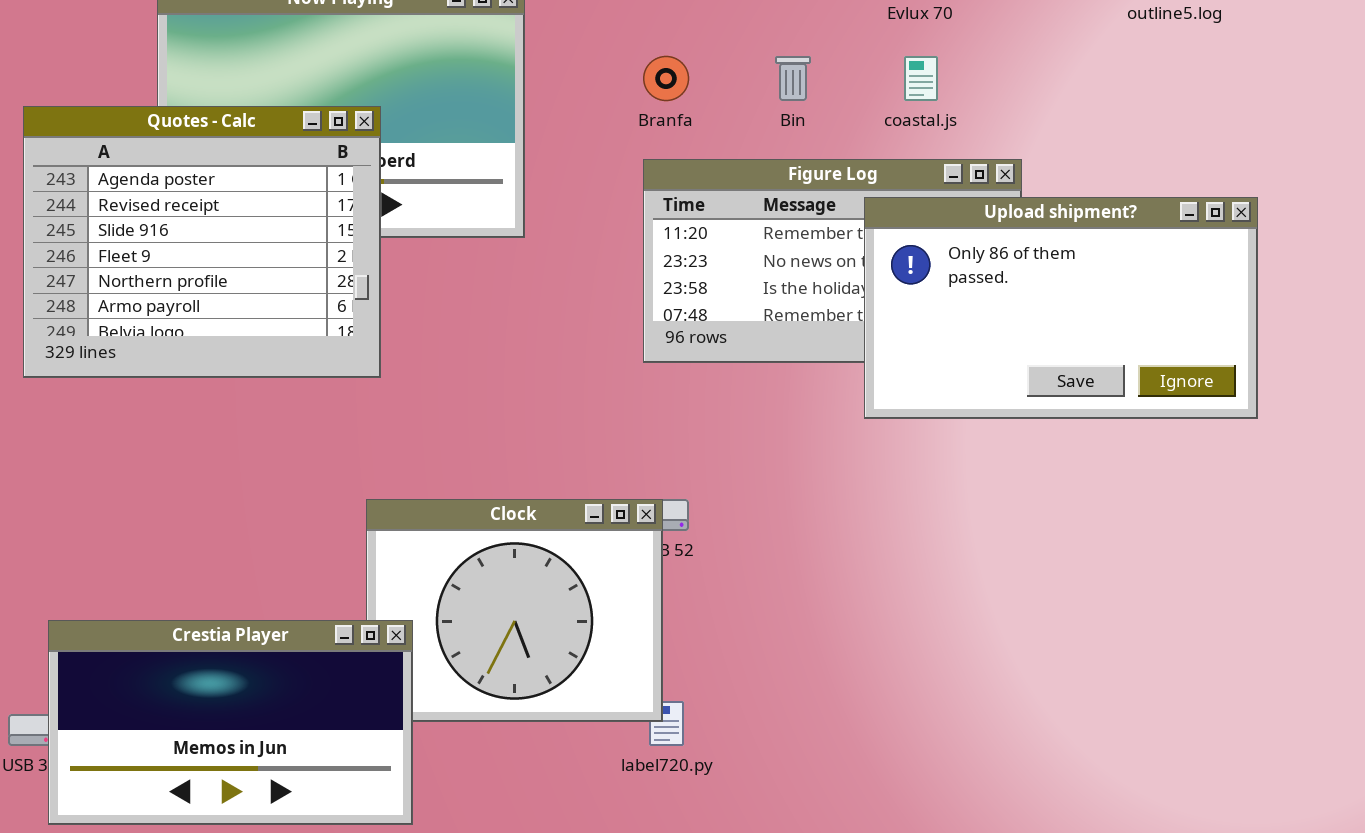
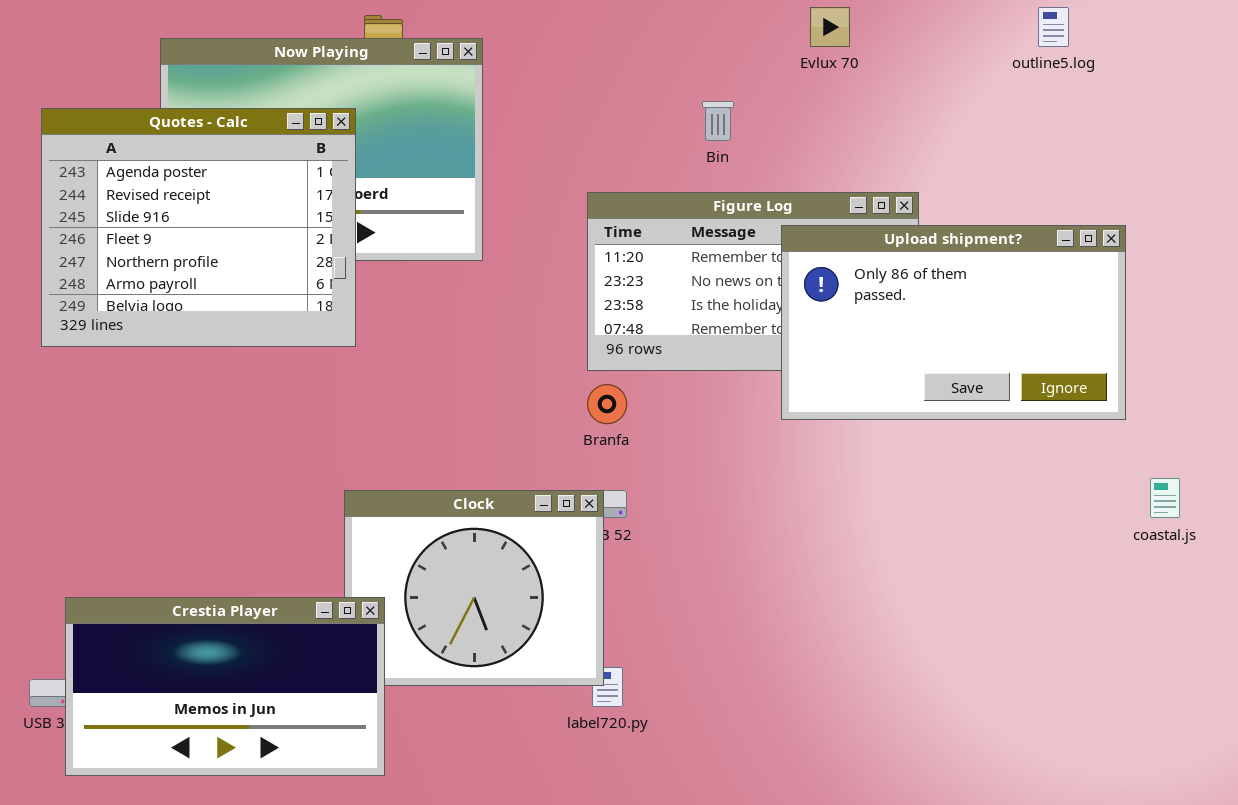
Branfa: [643,56,689,101] -> [587,384,627,424], moved
coastal.js: [904,56,938,101] -> [1150,478,1180,518], moved
Quotes - Calc: [23,106,381,378] -> [41,108,356,347], moved

